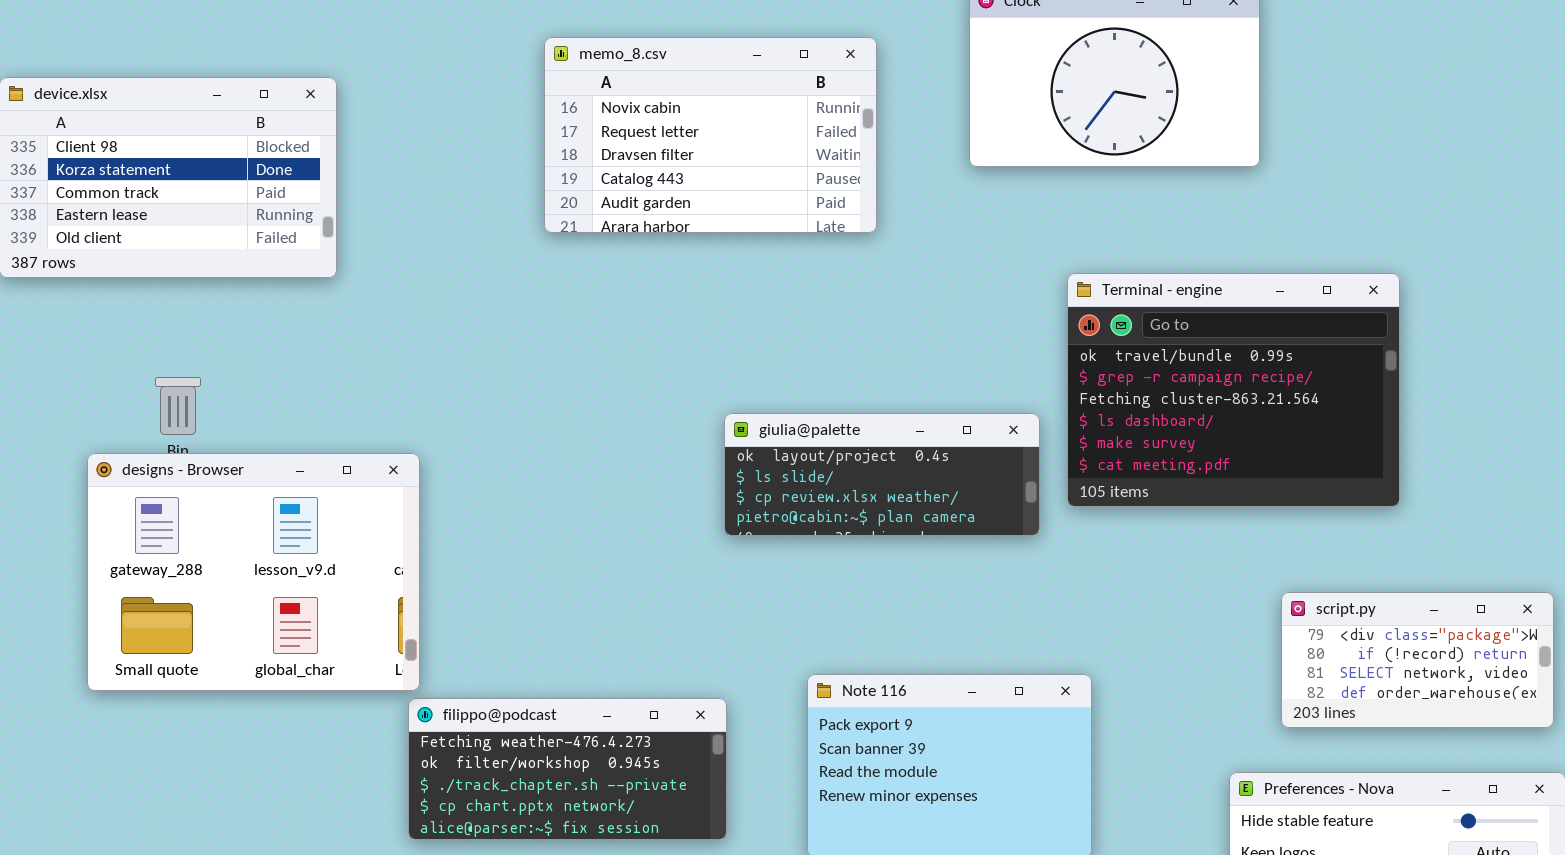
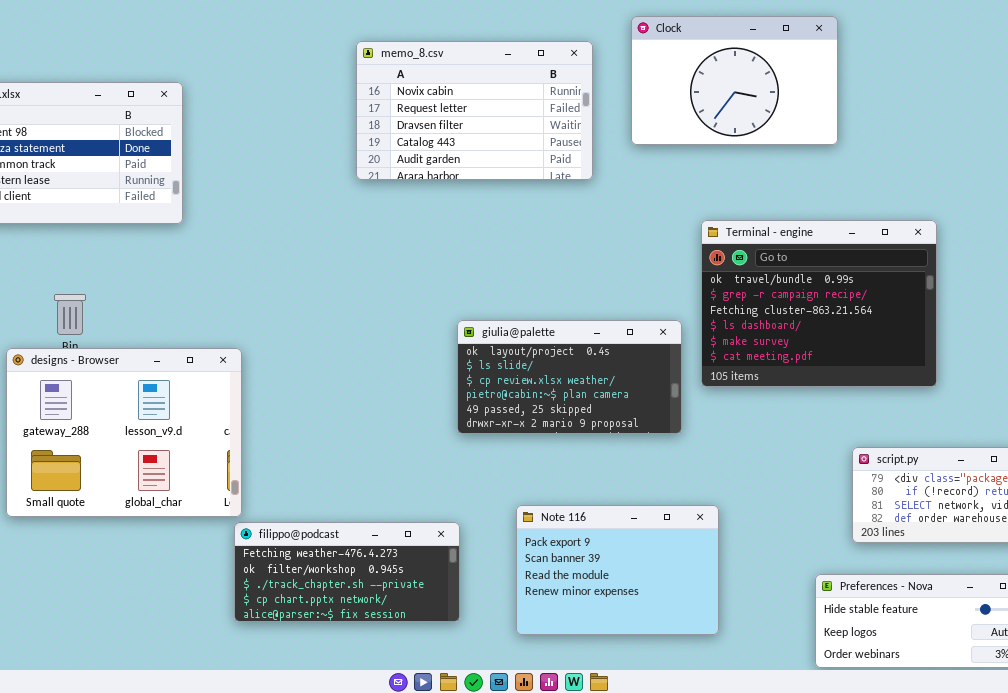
memo_8.csv: [544,37,877,233] -> [356,41,593,180], moved
giulia@palette: [724,413,1040,536] -> [457,320,682,434], resized

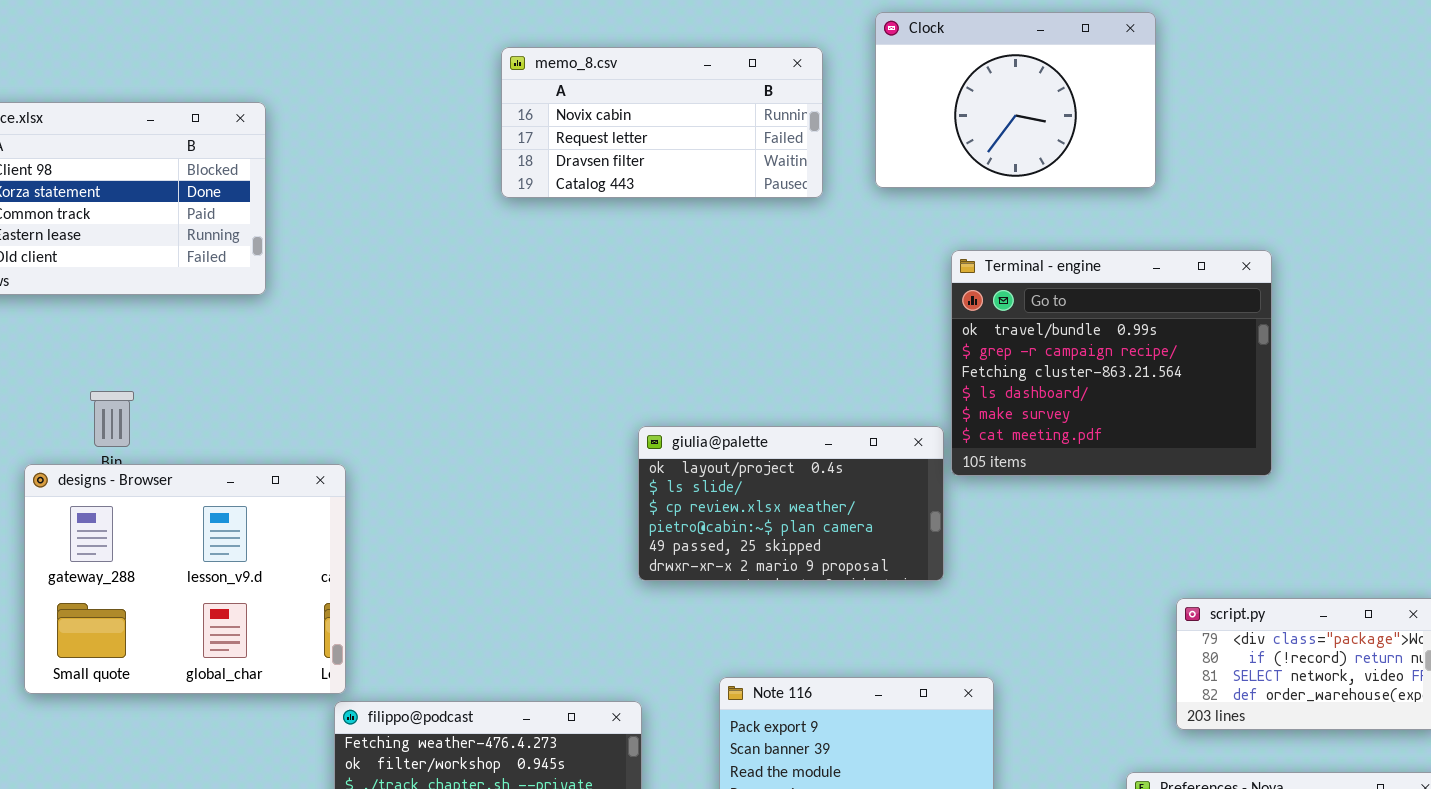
memo_8.csv: [356,41,593,180] -> [501,47,823,198], resized
Terminal - engine: [701,220,937,387] -> [951,250,1272,476], moved

